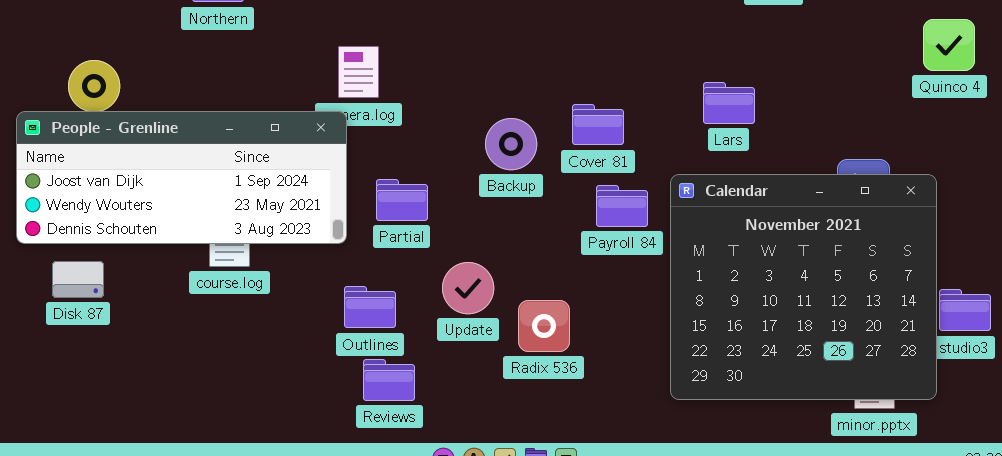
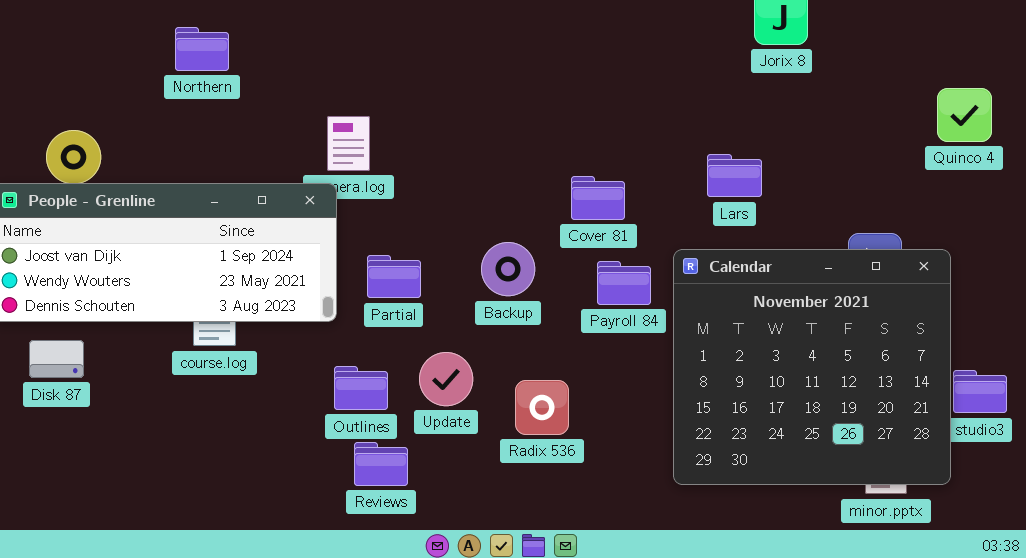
Backup: [485,118,537,170] -> [481,242,535,296], moved
Update: [442,262,494,314] -> [419,352,473,406], moved

